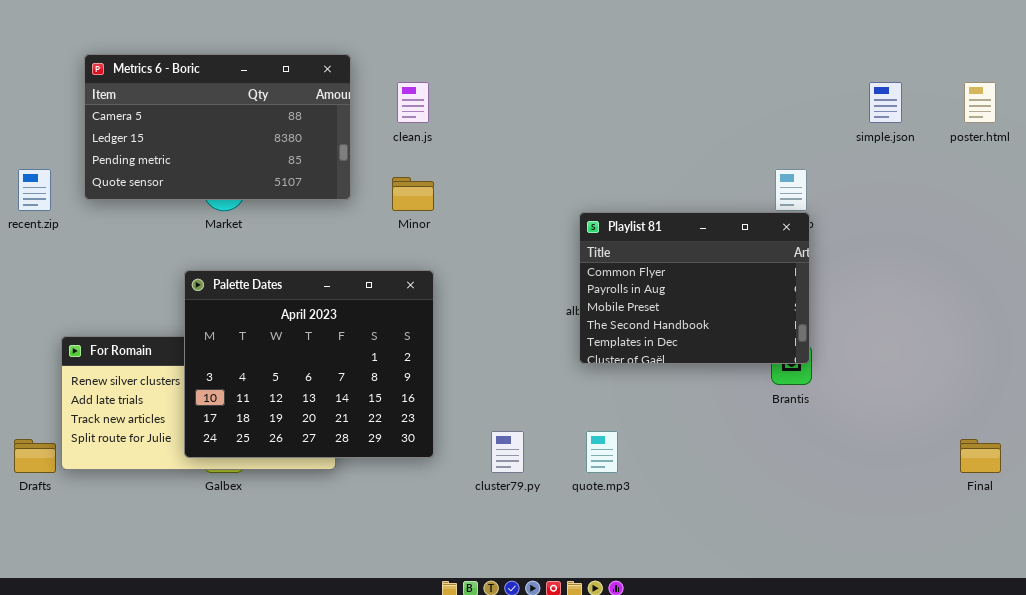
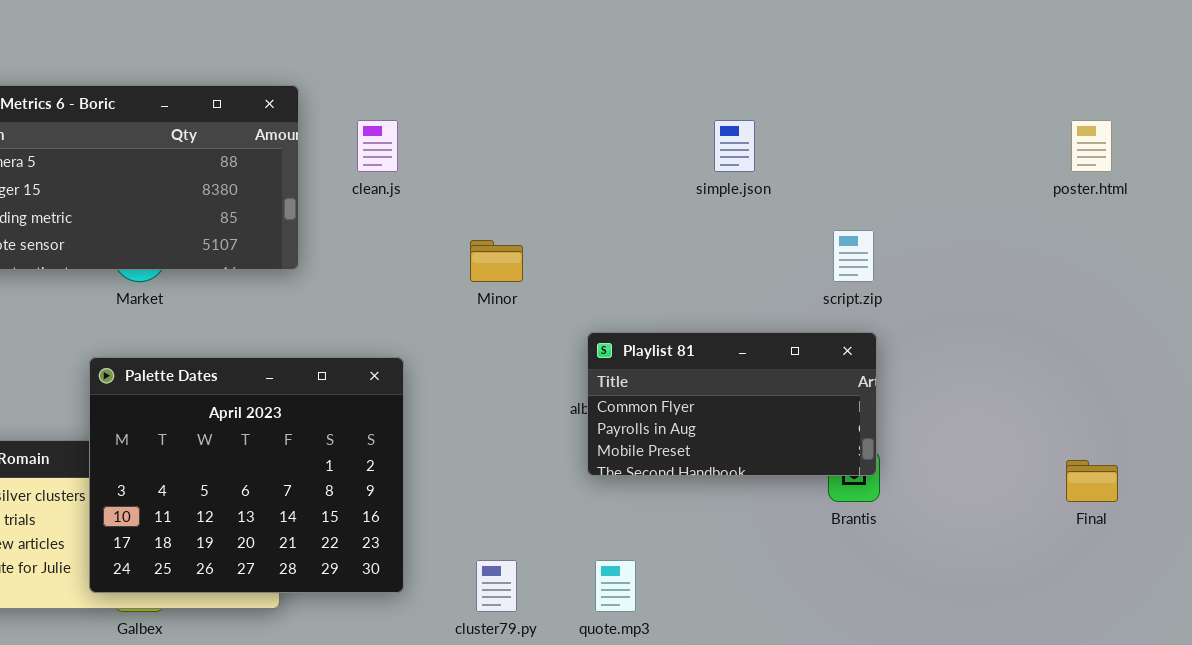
simple.json: [869,82,902,123] -> [714,120,755,172], moved
Minor: [392,177,434,211] -> [470,240,523,282], moved
Playlist 81: [579,212,810,364] -> [587,332,877,476], resized
Final: [960,439,1001,473] -> [1066,460,1118,502], moved

